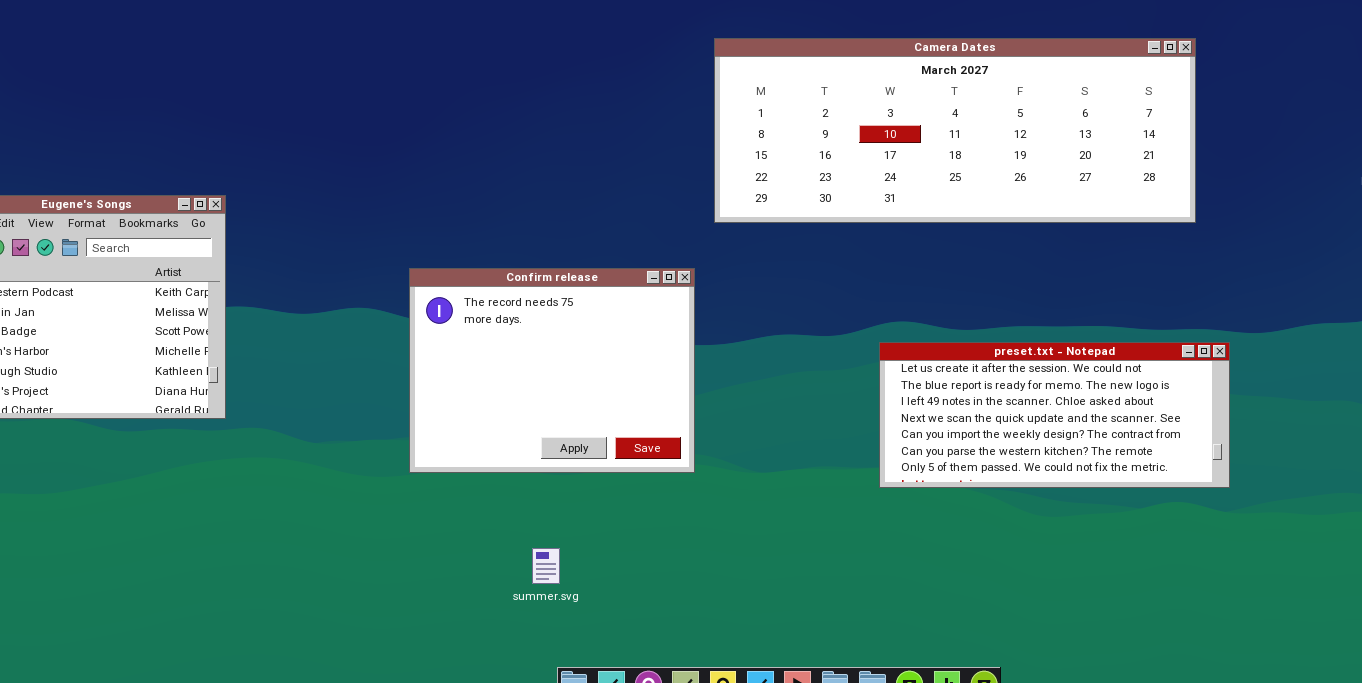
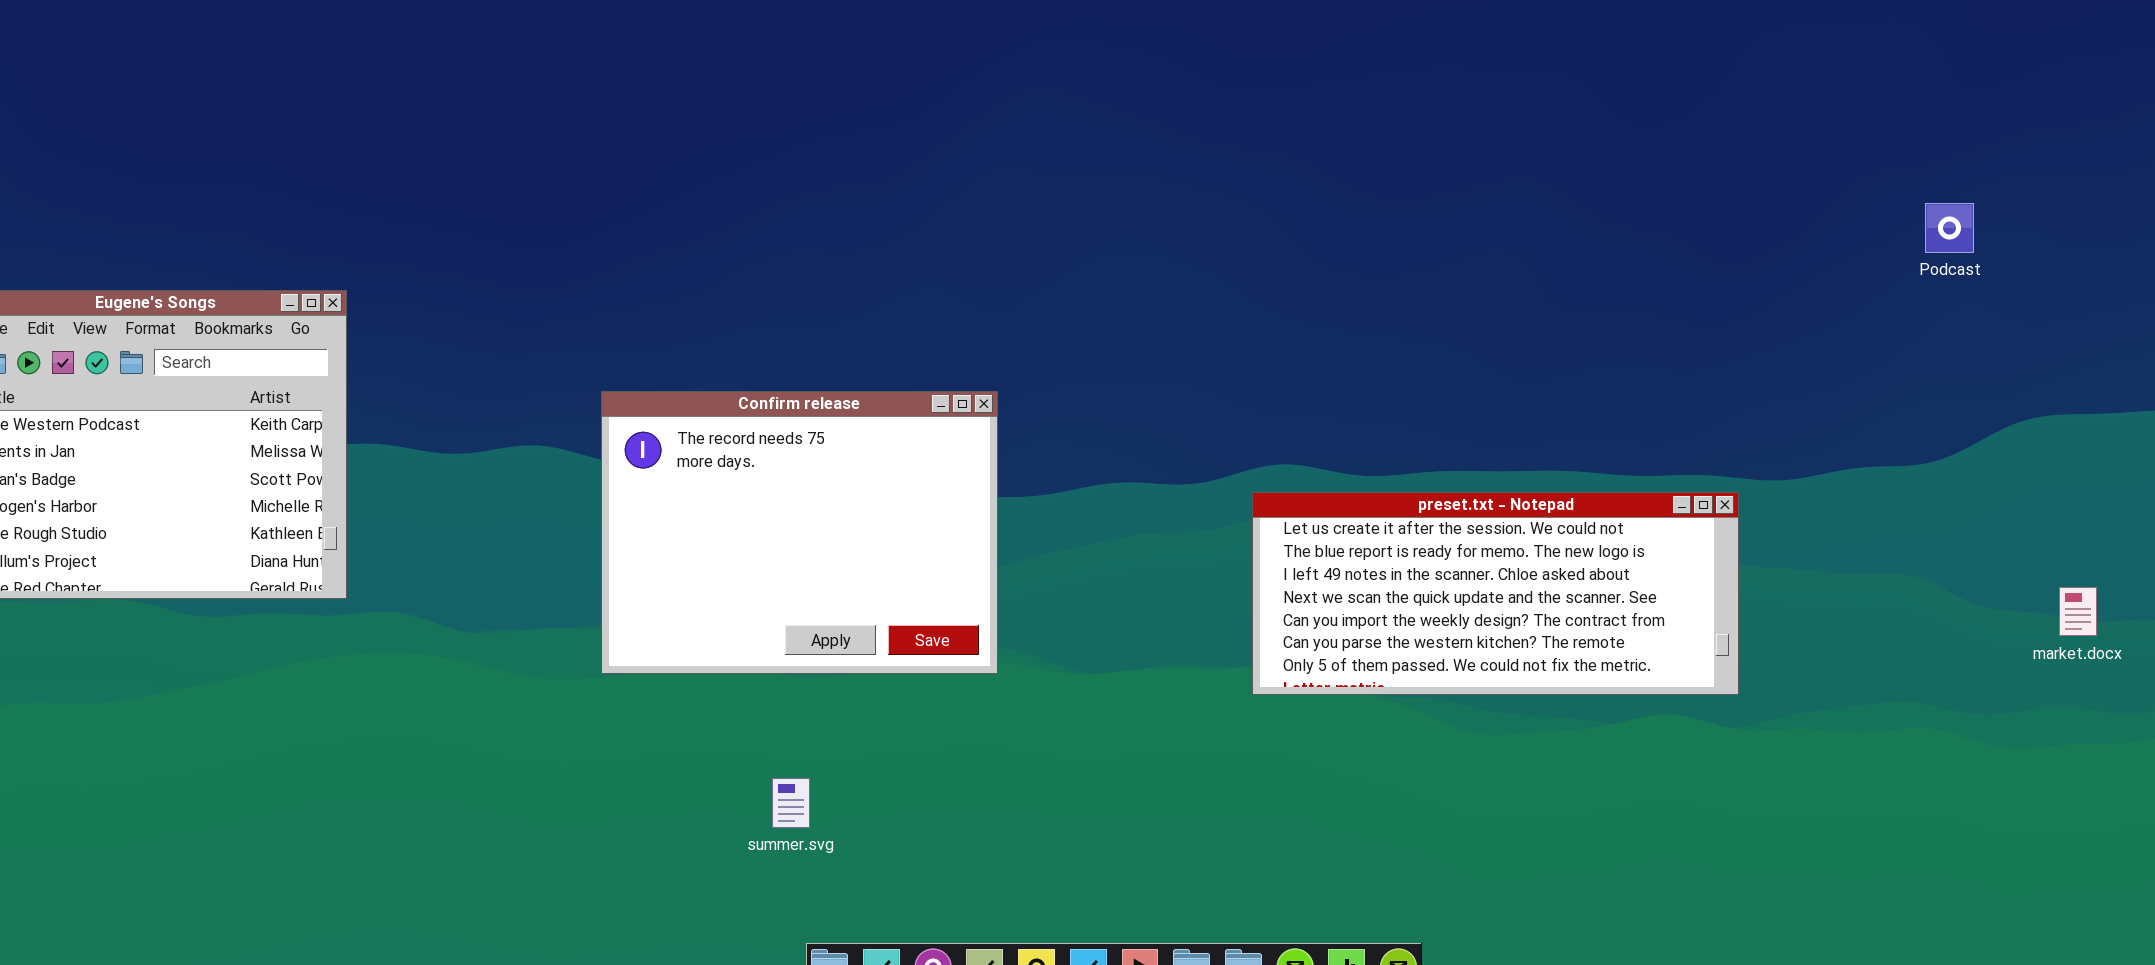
Camera Dates: [714,38,1196,223] -> none, closed

